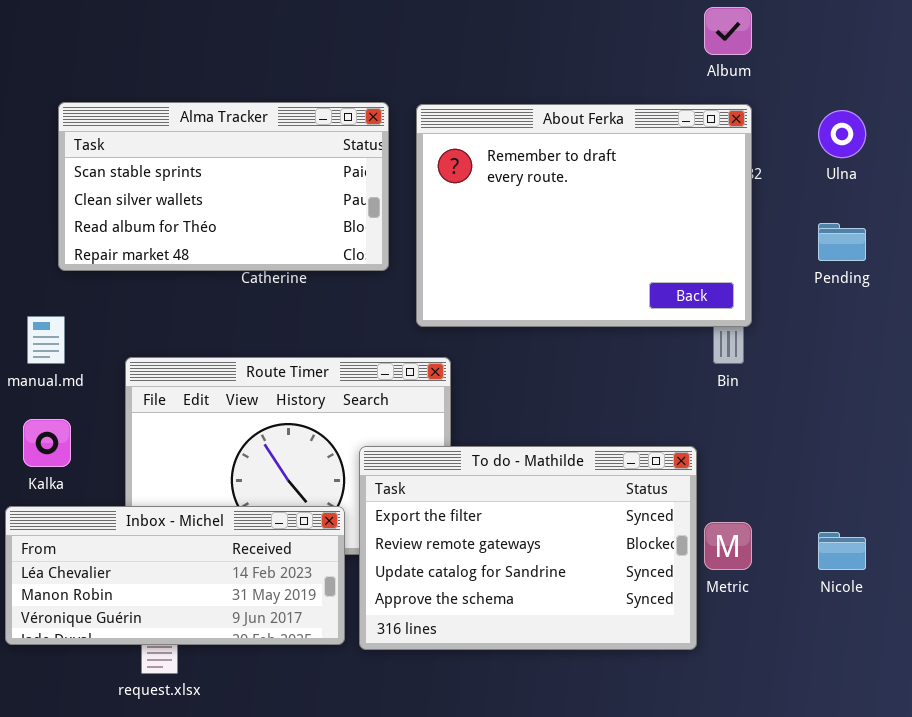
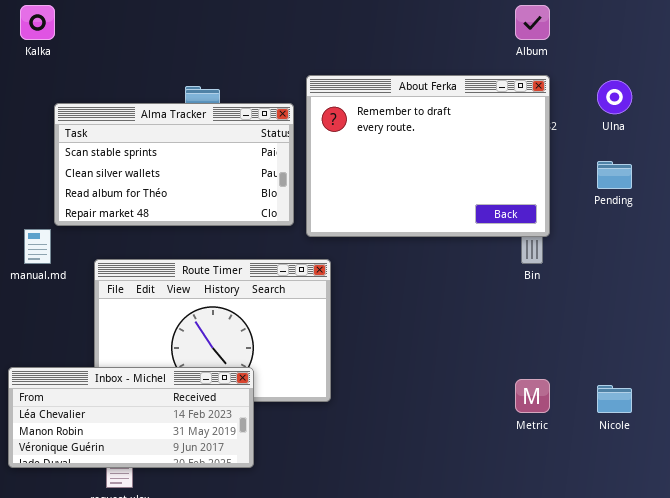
Alma Tracker: [58,102,389,271] -> [54,103,294,226], moved
Kalka: [23,419,71,467] -> [20,5,55,40], moved
To do - Mathilde: [359,446,697,650] -> none, closed

